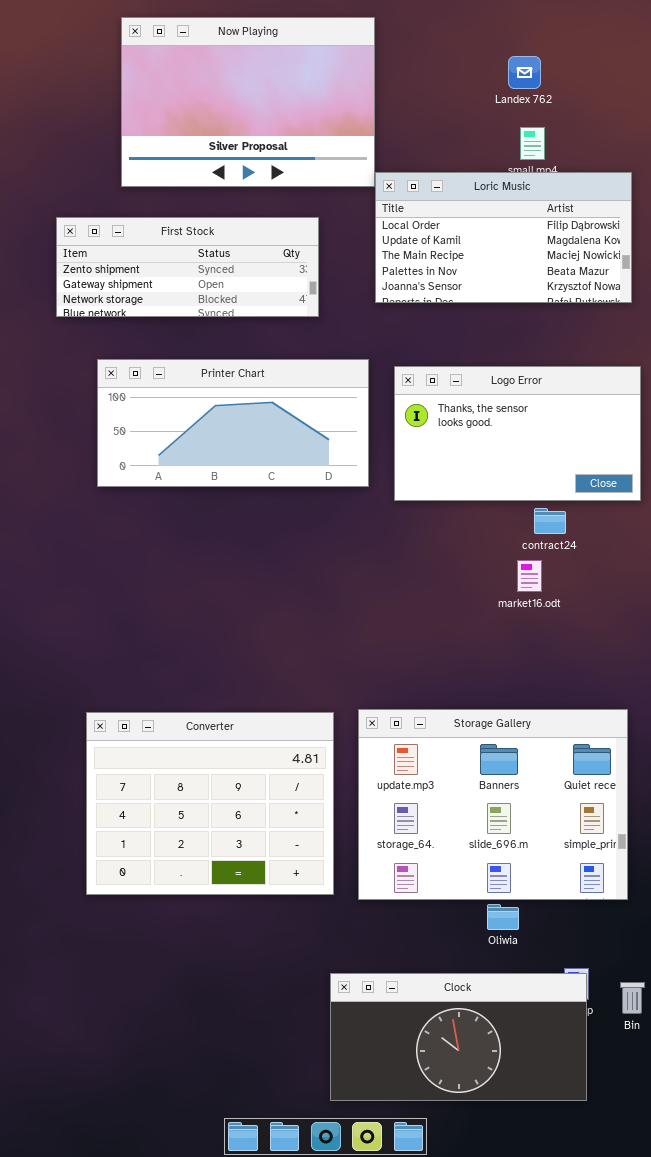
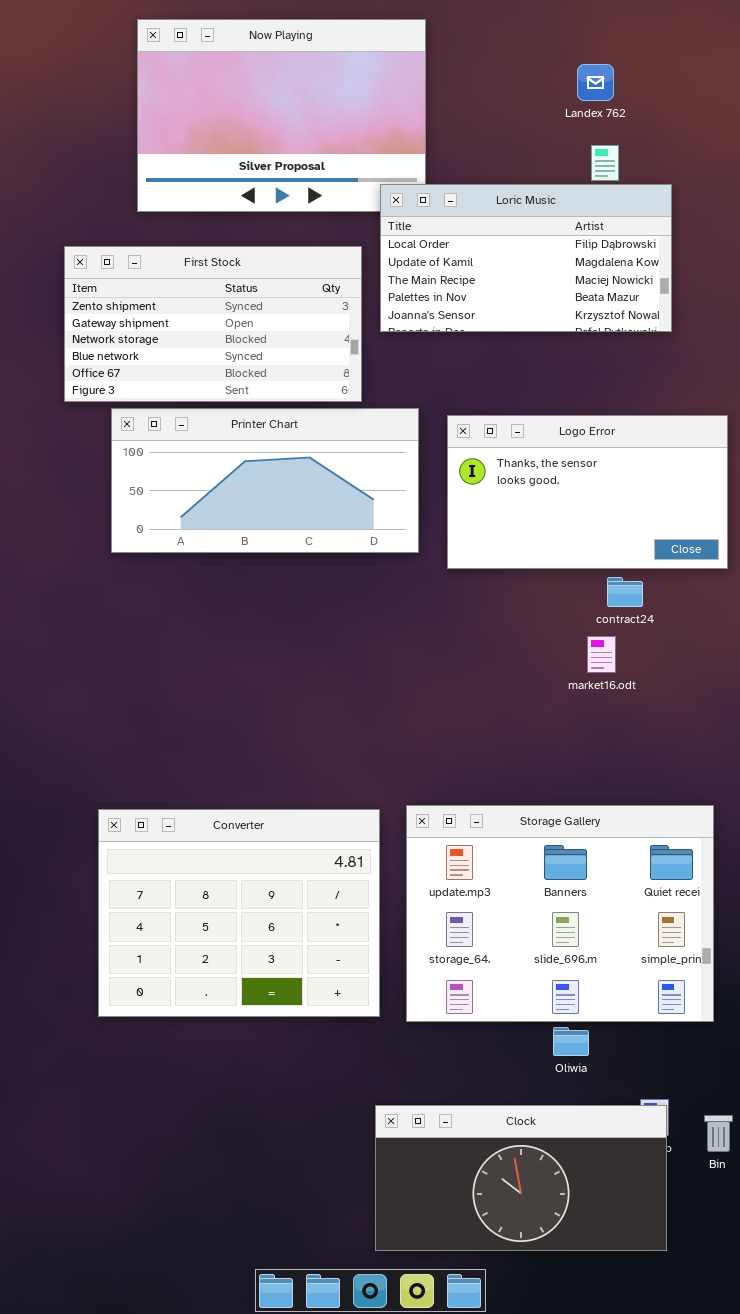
Loric Music: [375,172,632,303] -> [380,184,672,332], moved
First Stock: [56,217,319,317] -> [64,246,362,402], resized

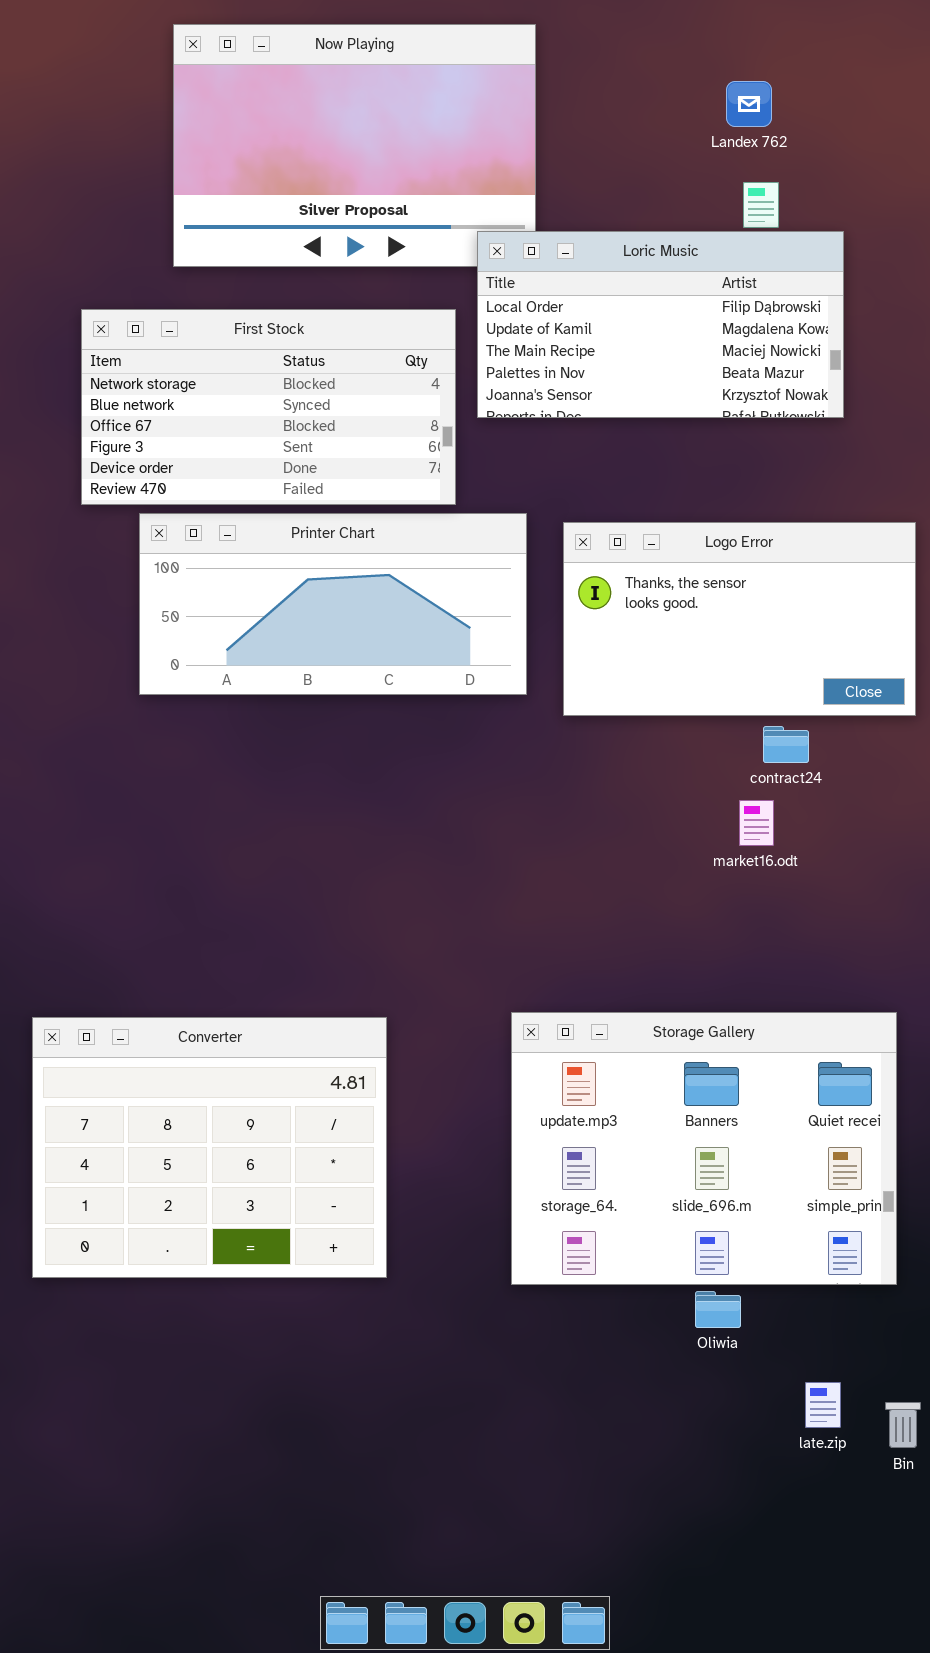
First Stock: [64,246,362,402] -> [81,309,456,505], scrolled down 2 rows
Converter: [98,809,380,1017] -> [32,1017,387,1278], moved
Clock: [375,1105,667,1251] -> none, closed

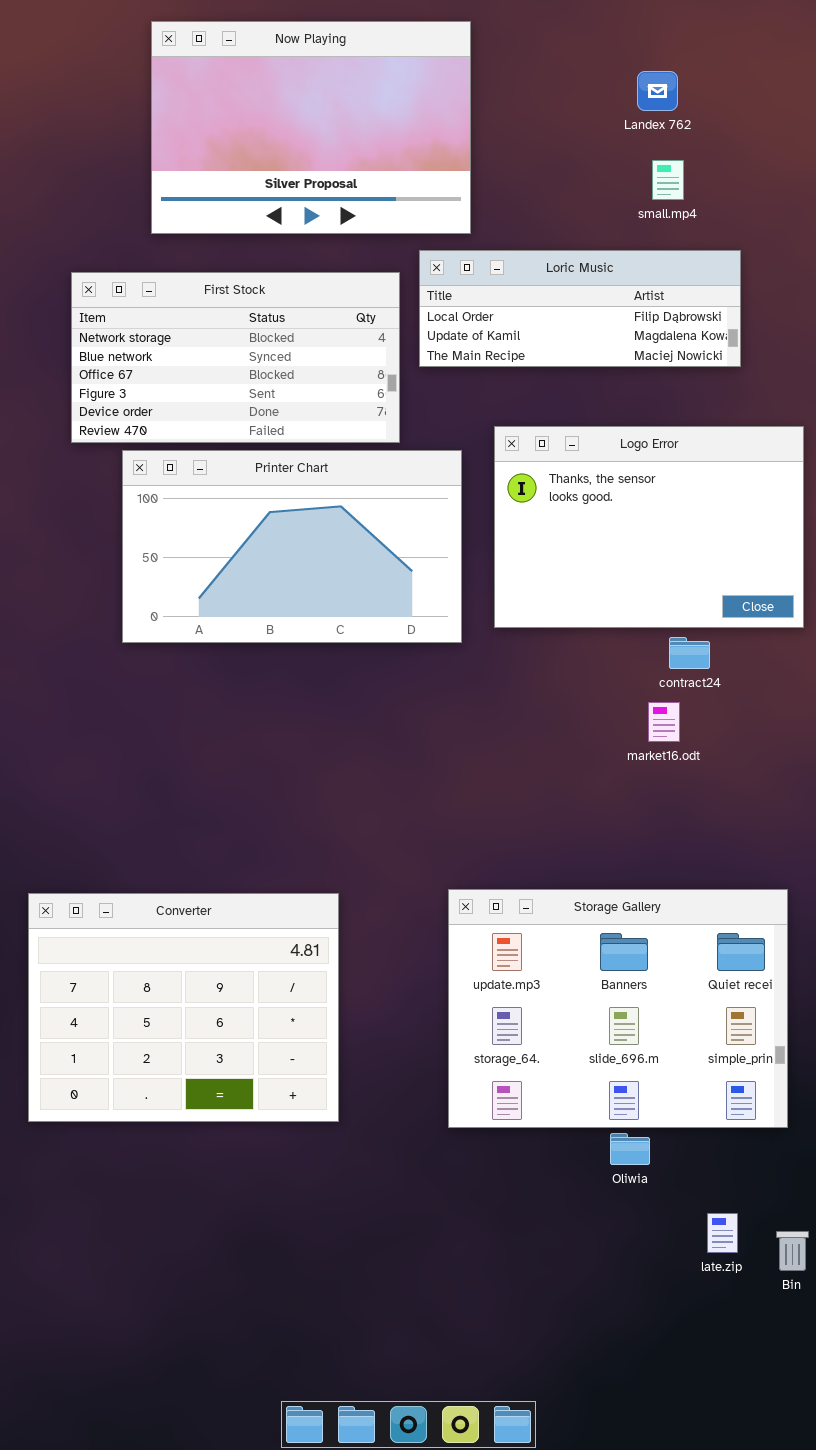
Loric Music: [477,231,844,418] -> [419,250,741,367], resized
Printer Chart: [139,513,527,695] -> [122,450,462,643], resized
Logo Error: [563,522,916,716] -> [494,426,804,628], resized

